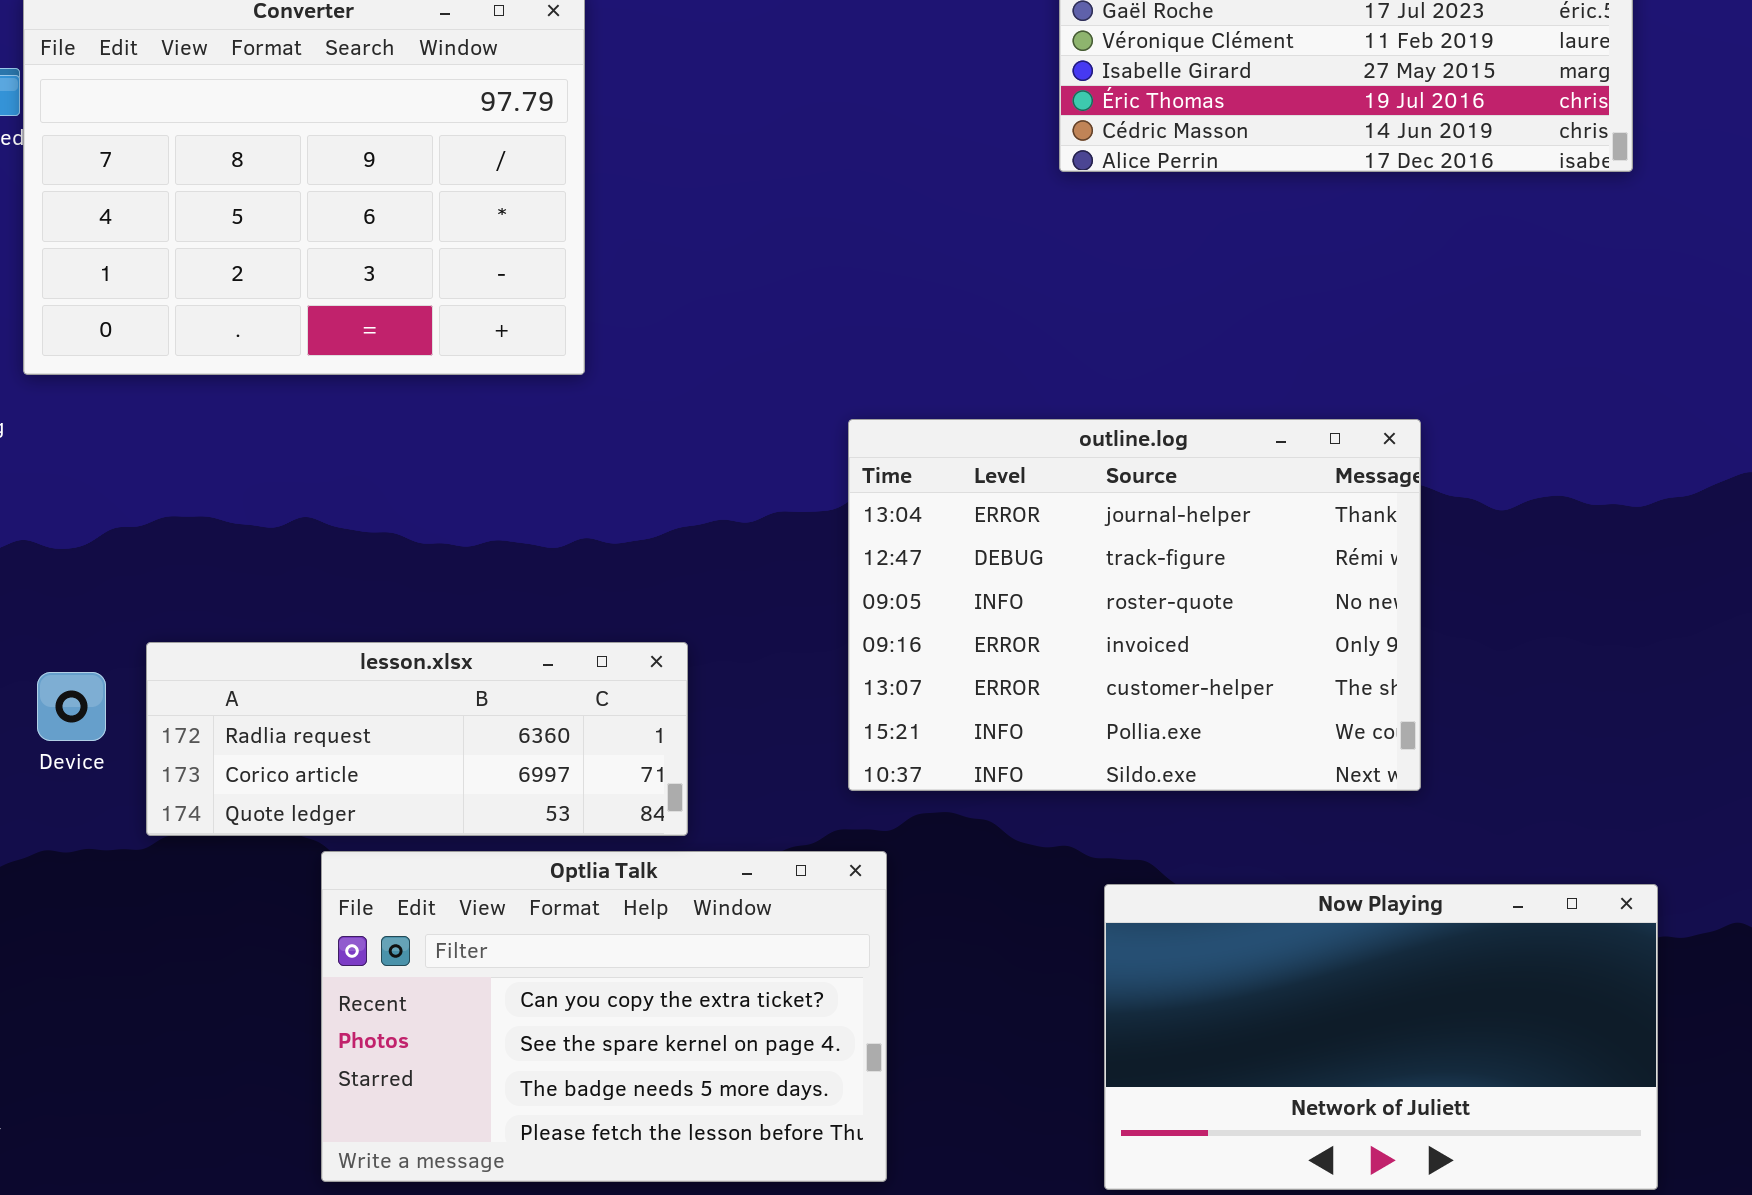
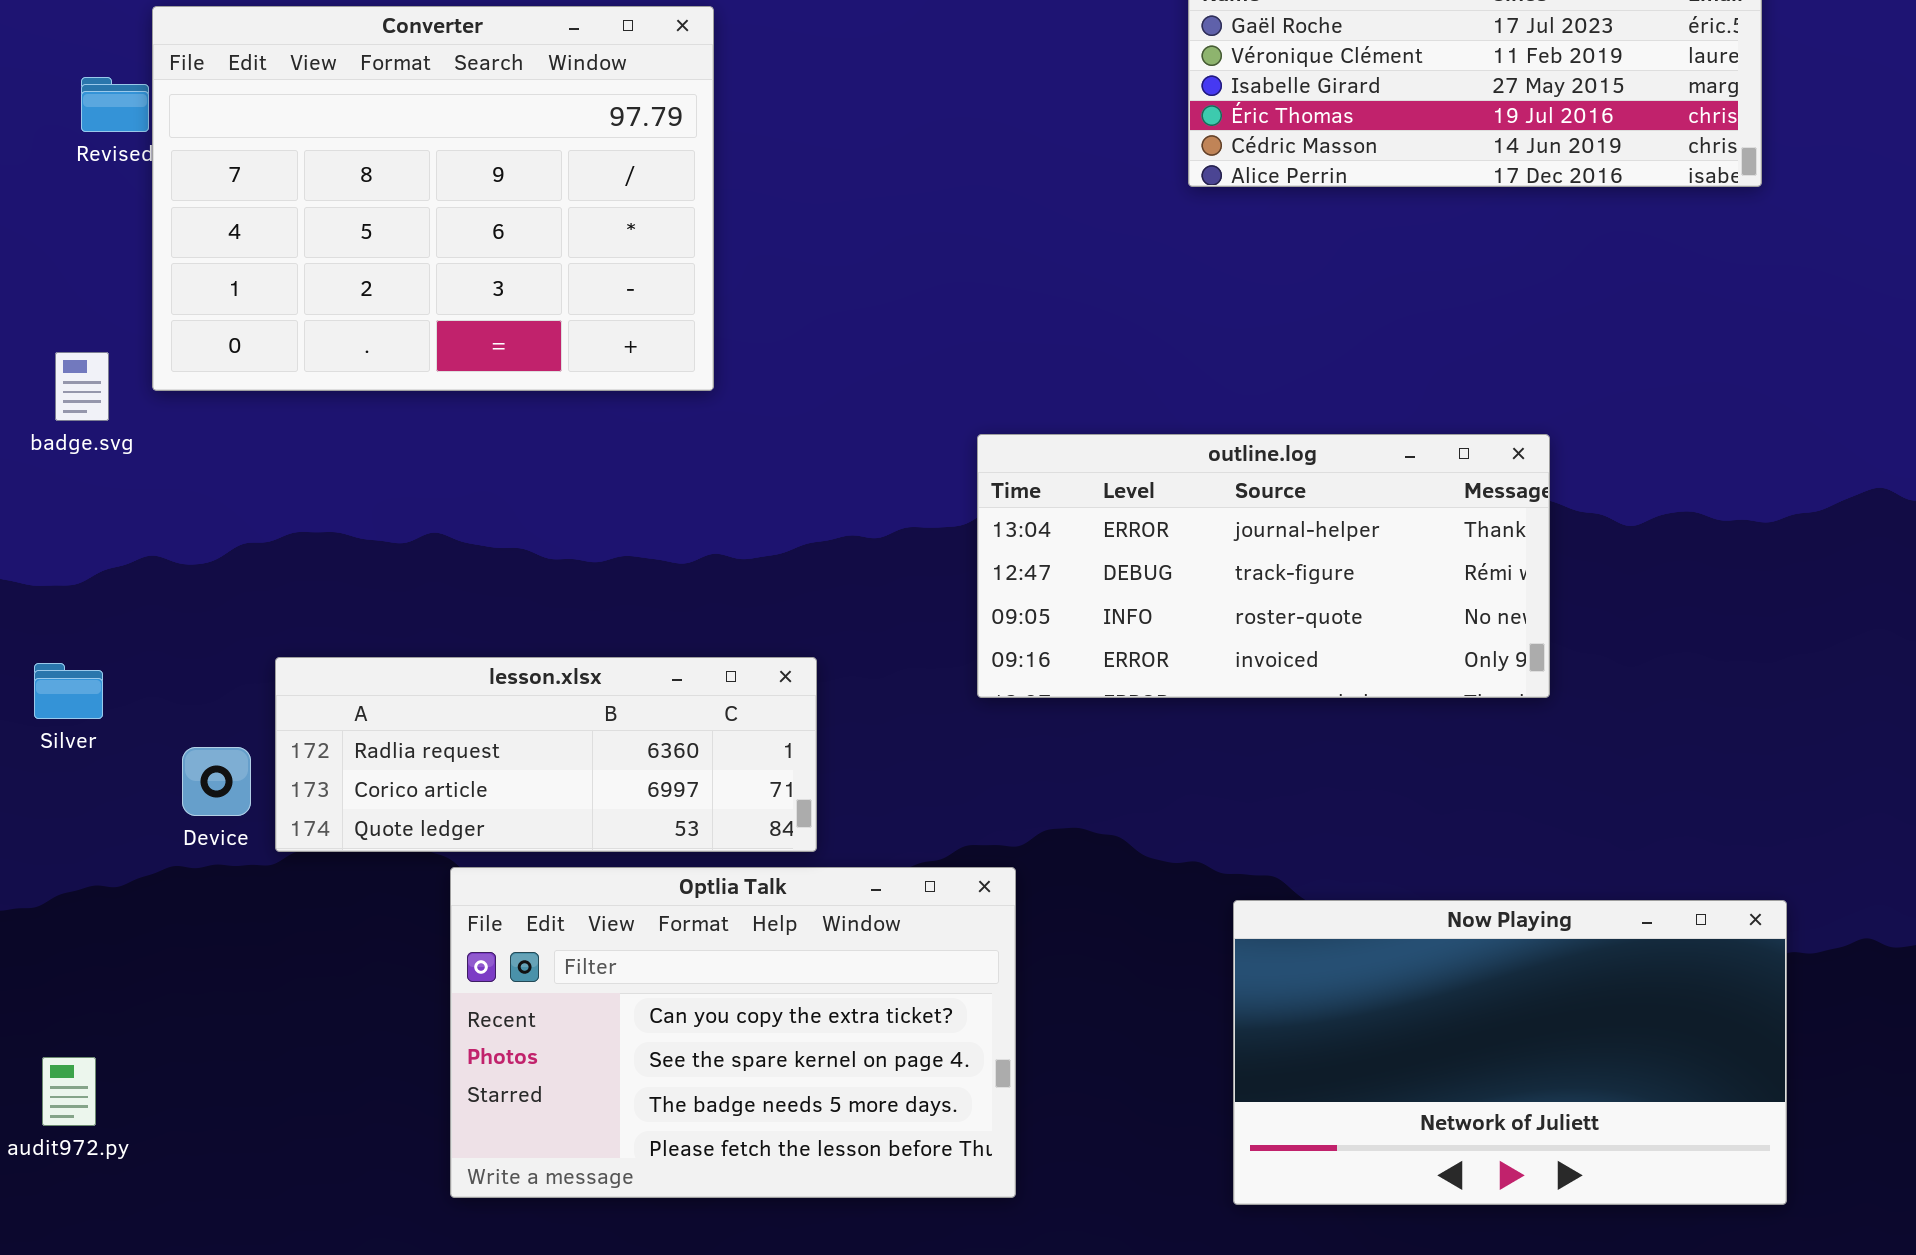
outline.log: [848,419,1421,791] -> [977,434,1550,698], resized
Device: [37,672,106,741] -> [182,747,251,816], moved

